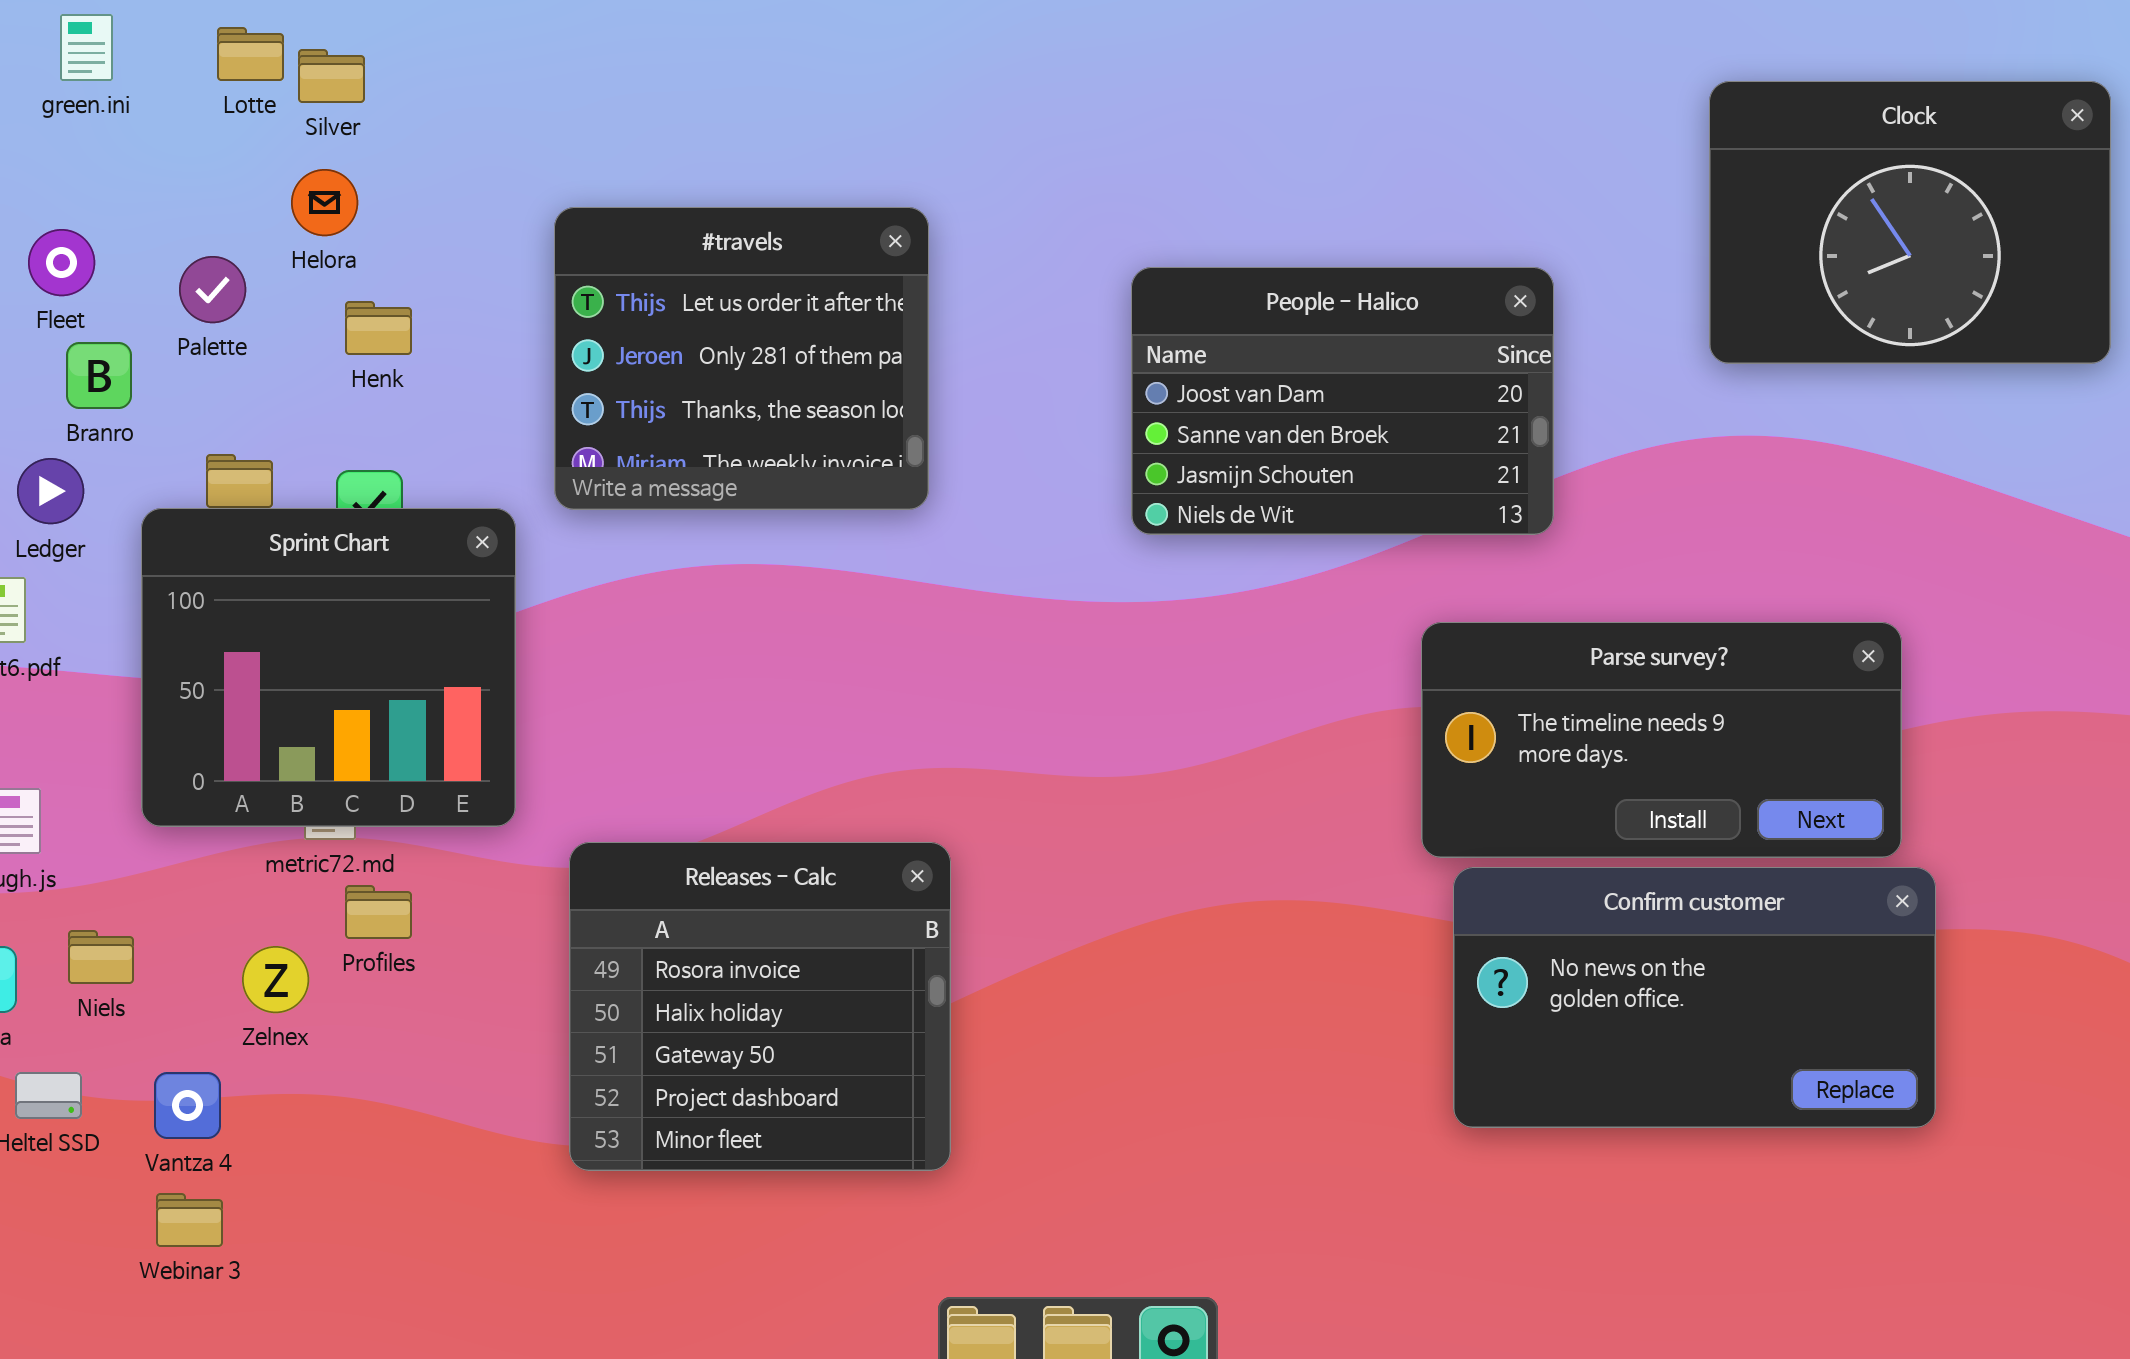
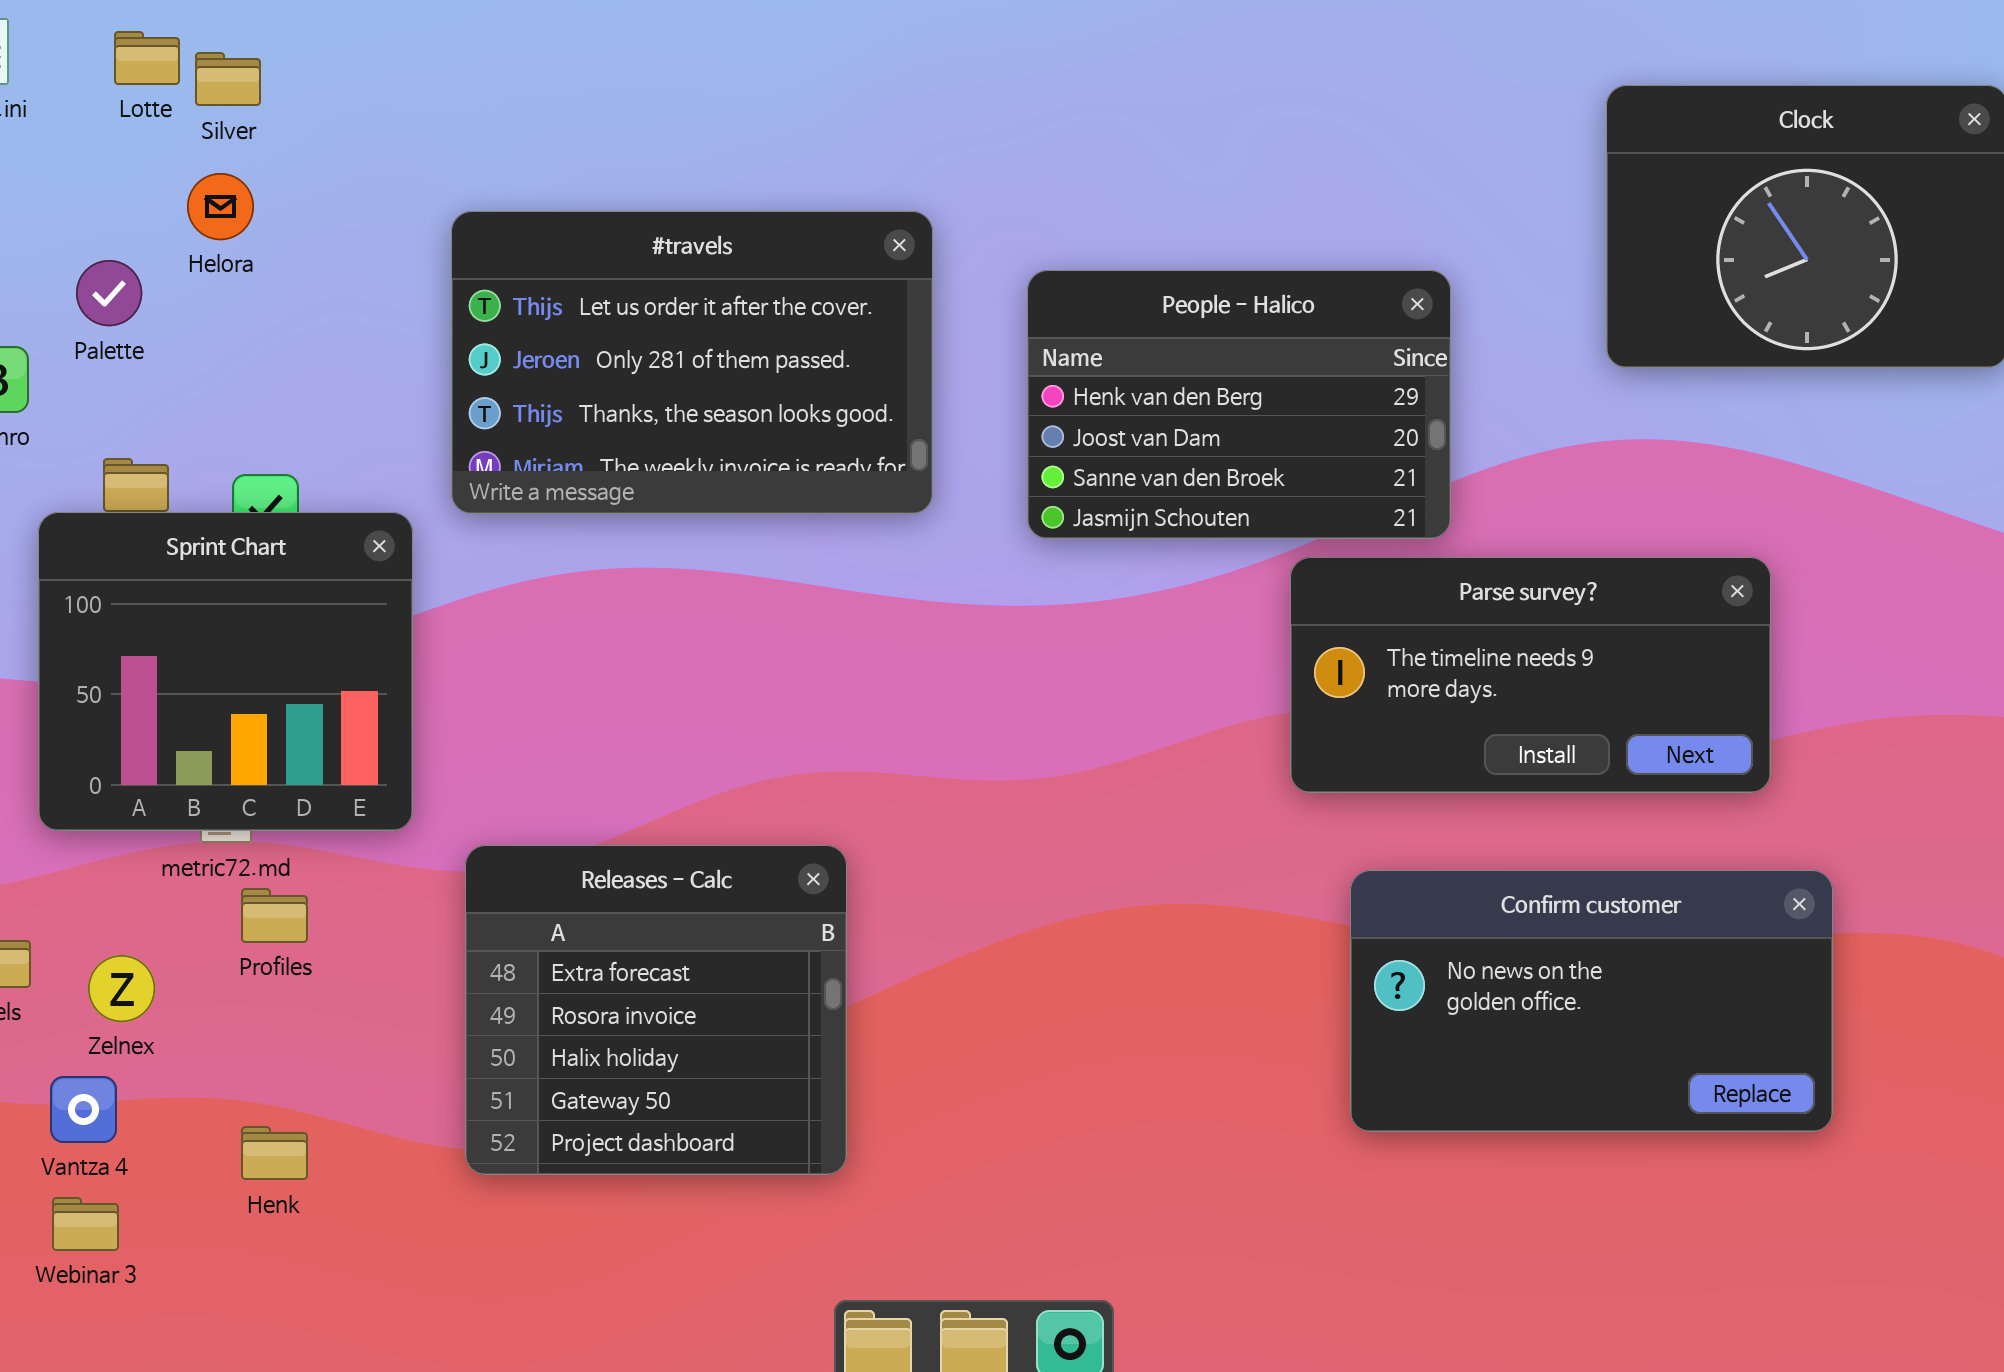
#travels: [554,207,929,510] -> [451,211,933,514], resized
People - Halico: [1131,267,1554,535] -> [1027,270,1451,539], scrolled up 1 row
Henk: [345,301,412,355] -> [241,1126,308,1180], moved
Parse survey?: [1421,622,1902,858] -> [1290,557,1771,793], moved
Releases - Calc: [569,842,951,1171] -> [465,845,847,1175], scrolled up 1 row
Zelnex: [242,946,309,1013] -> [88,955,155,1022], moved

